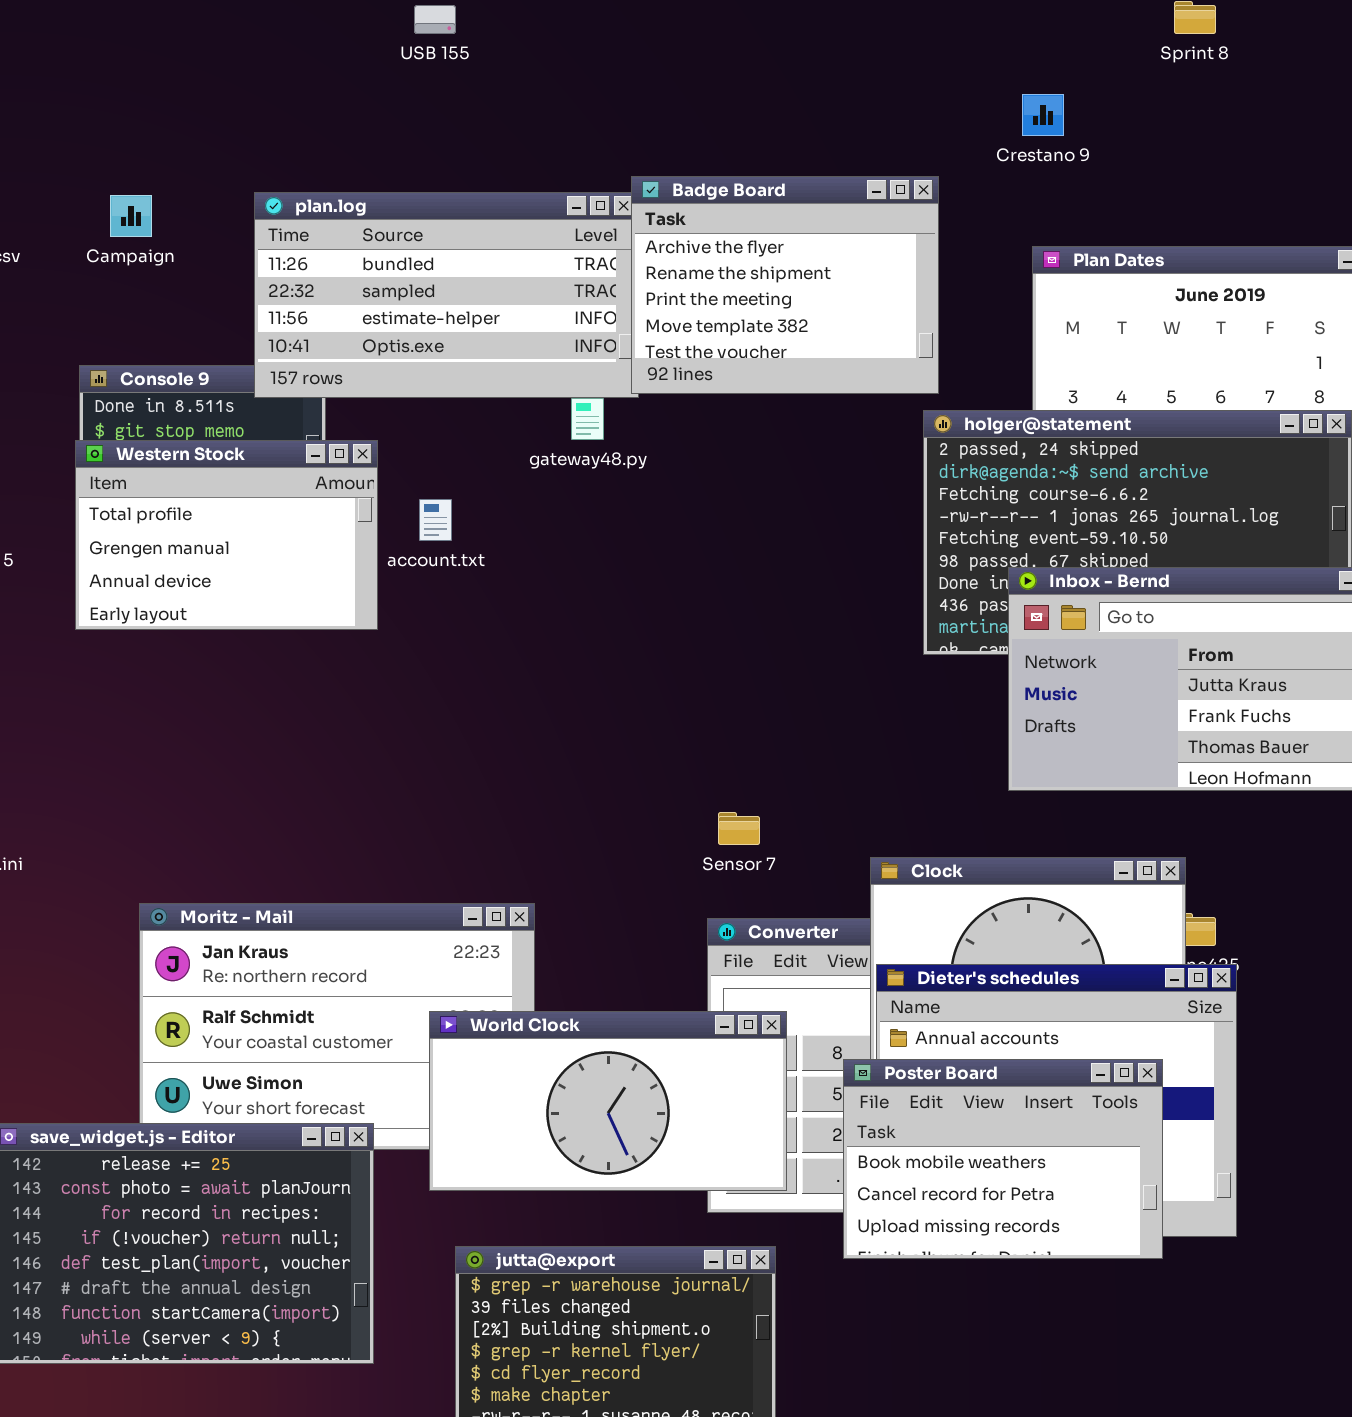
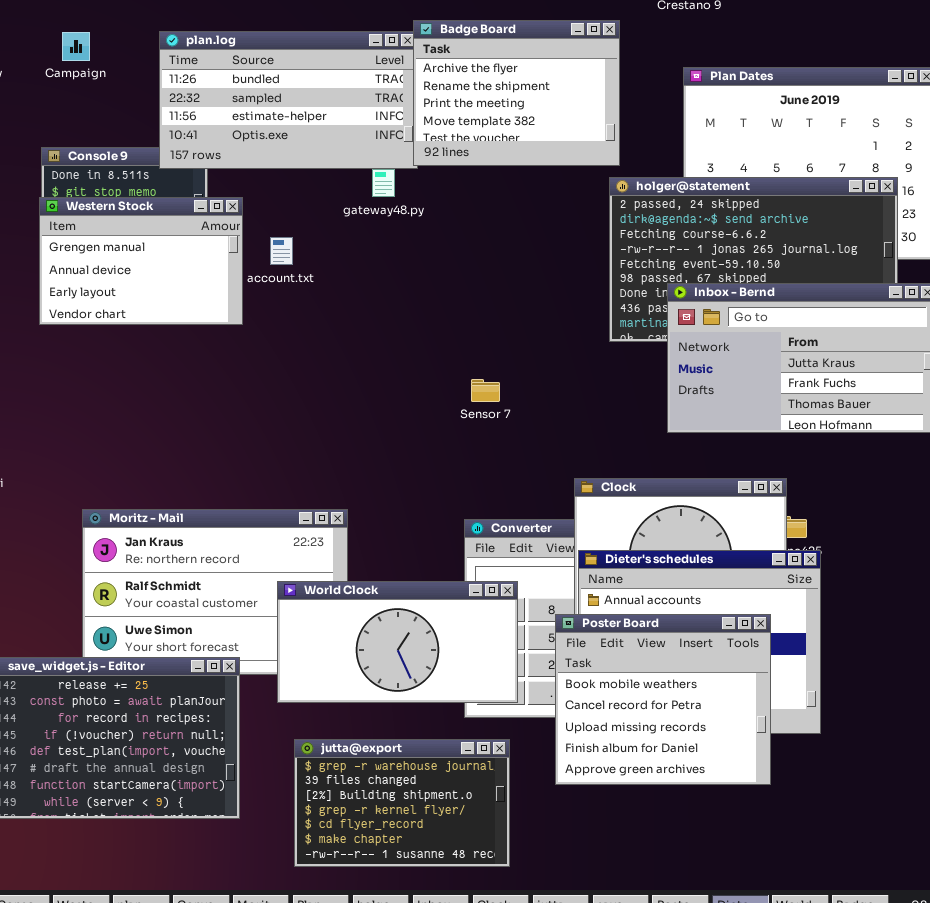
Western Stock: [75,440,378,630] -> [39,197,243,325], scrolled down 1 row
Sensor 7: [718,812,760,845] -> [471,379,500,402], moved
Poster Board: [843,1059,1163,1259] -> [555,614,771,785], resized

